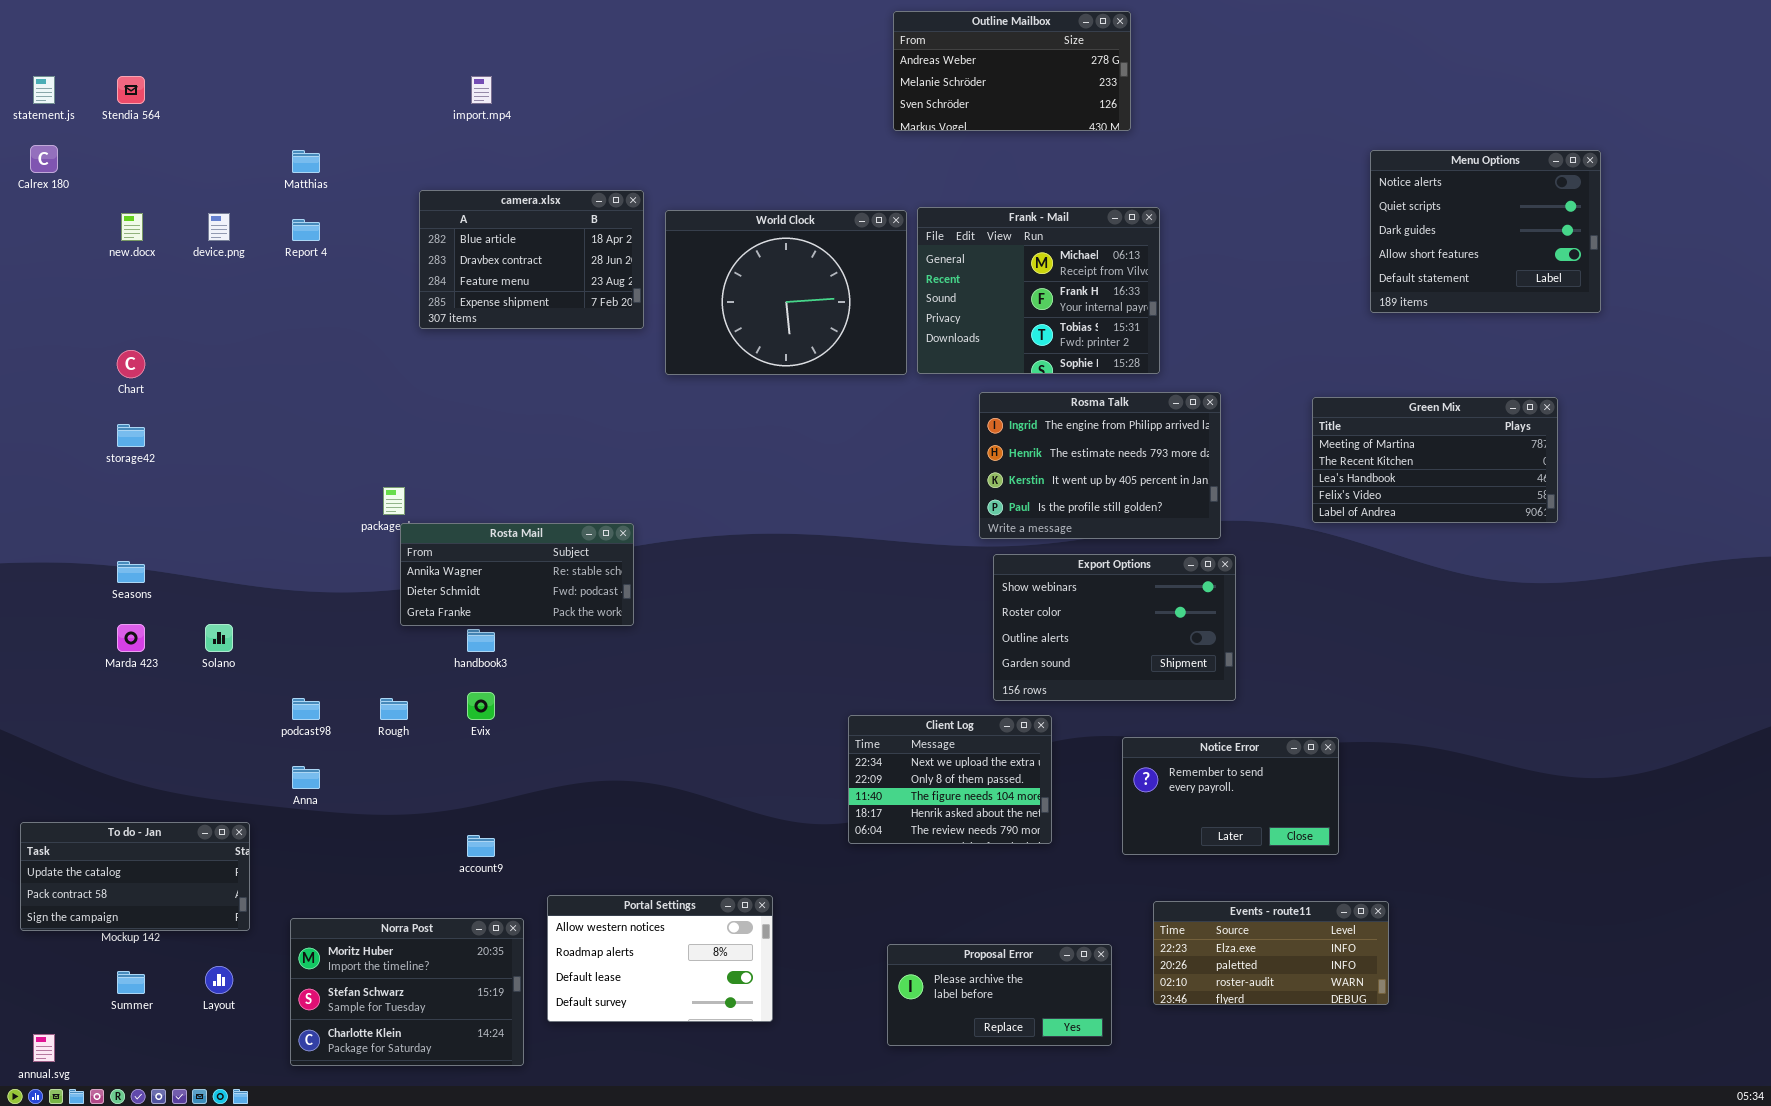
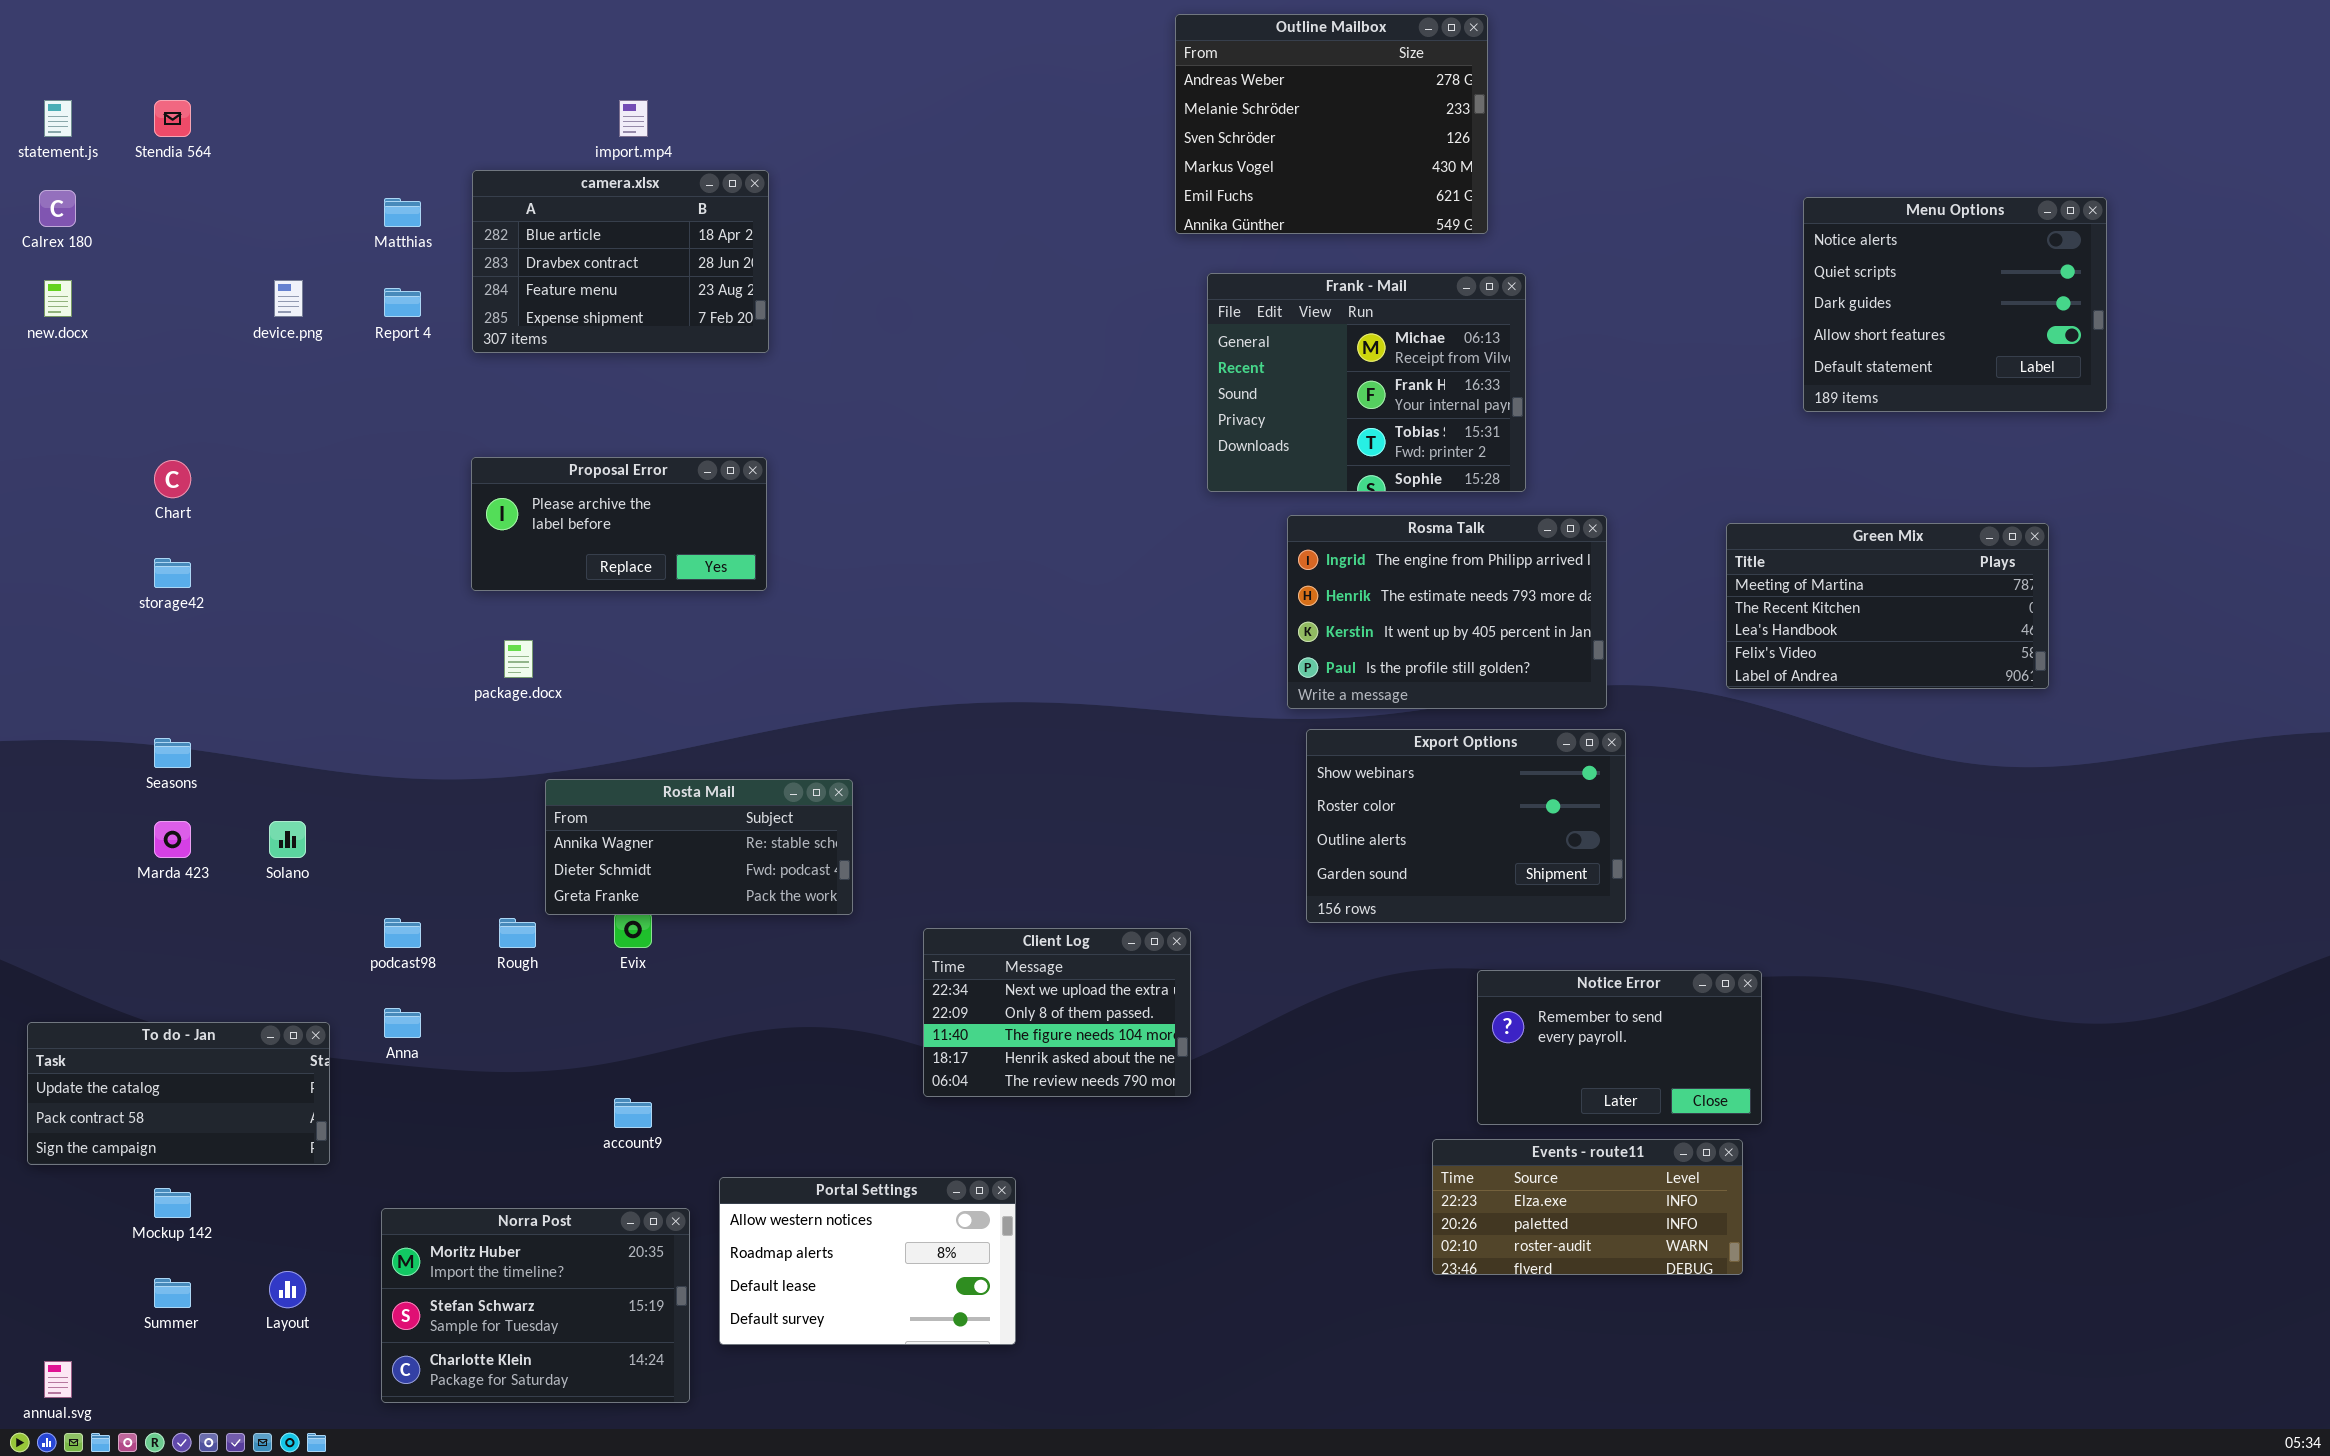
Outline Mailbox: [893,11,1131,131] -> [1175,14,1488,234], resized
camera.xlsx: [419,190,644,329] -> [472,170,769,353], moved
World Clock: [665,210,907,375] -> none, closed
new.docx: [121,213,143,241] -> [44,280,72,317], moved
Rosta Mail: [400,523,634,626] -> [545,779,853,915], moved
Client Log: [848,715,1052,844] -> [923,928,1191,1097], moved
To do - Jan: [20,822,250,931] -> [27,1022,330,1165], moved
Events - route11: [1153,901,1389,1005] -> [1432,1139,1743,1275], moved
Proposal Error: [887,944,1112,1046] -> [471,457,767,591], moved

